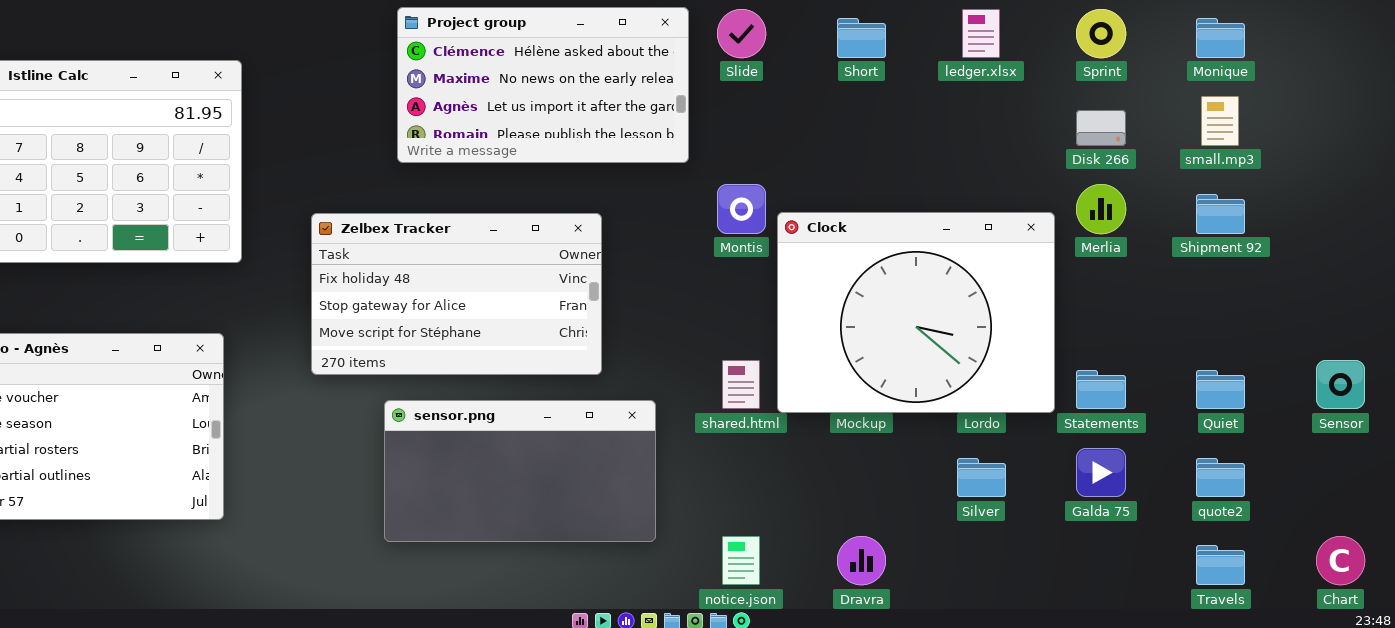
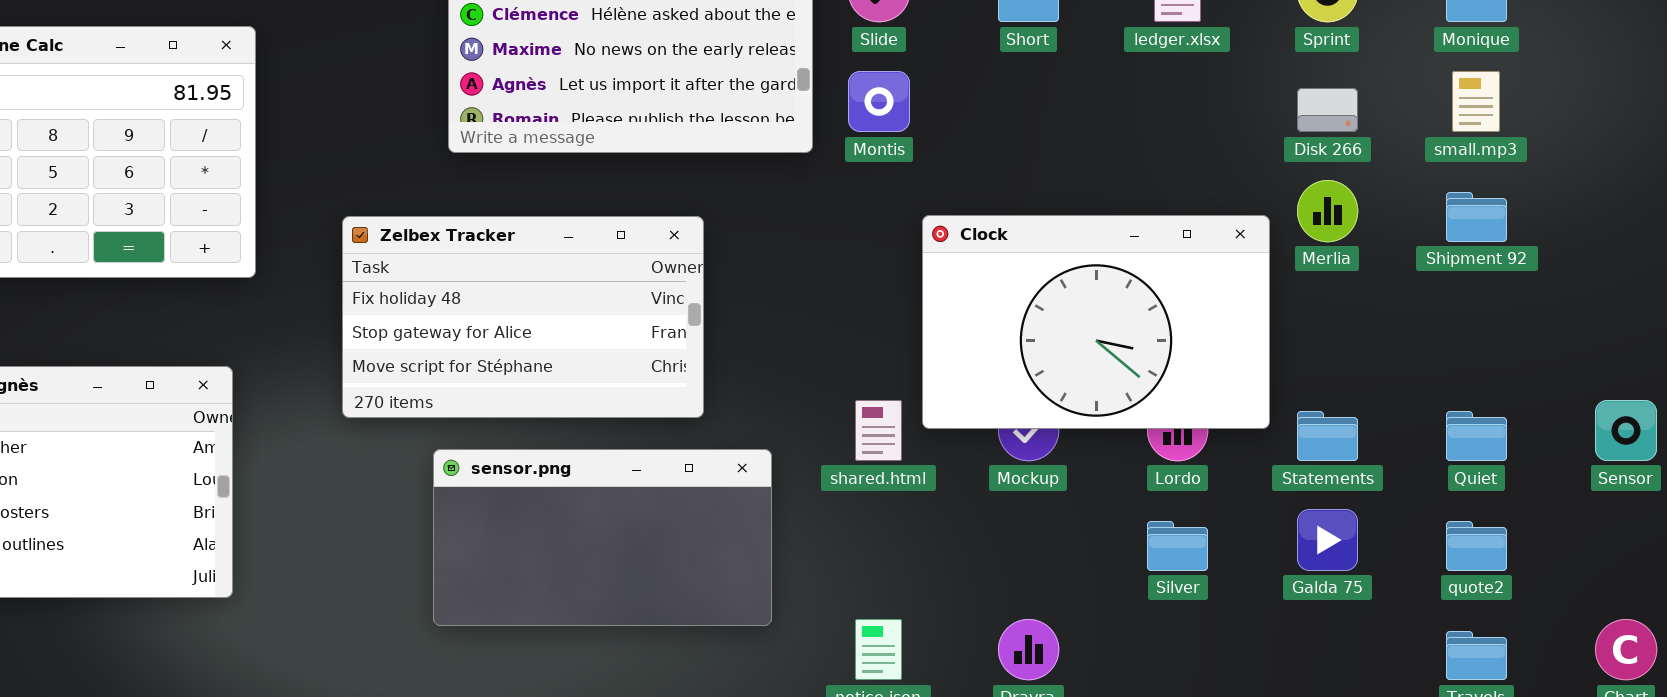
Montis: [717,184,766,234] -> [848,71,910,132], moved
Clock: [777,212,1055,413] -> [922,215,1270,429], resized

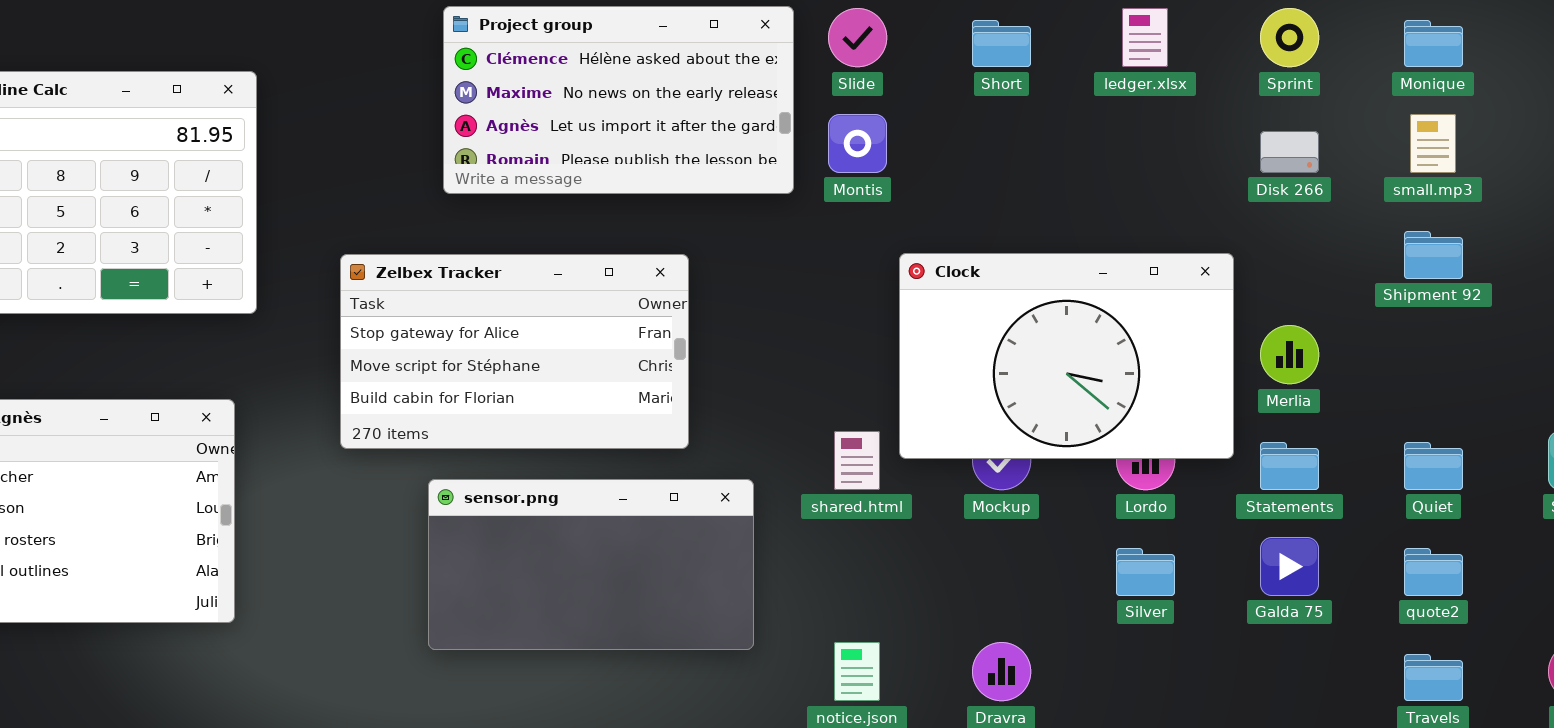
Merlia: [1297,180,1358,242] -> [1260,325,1319,384], moved
Zelbex Tracker: [342,216,704,418] -> [340,254,689,449], scrolled down 1 row

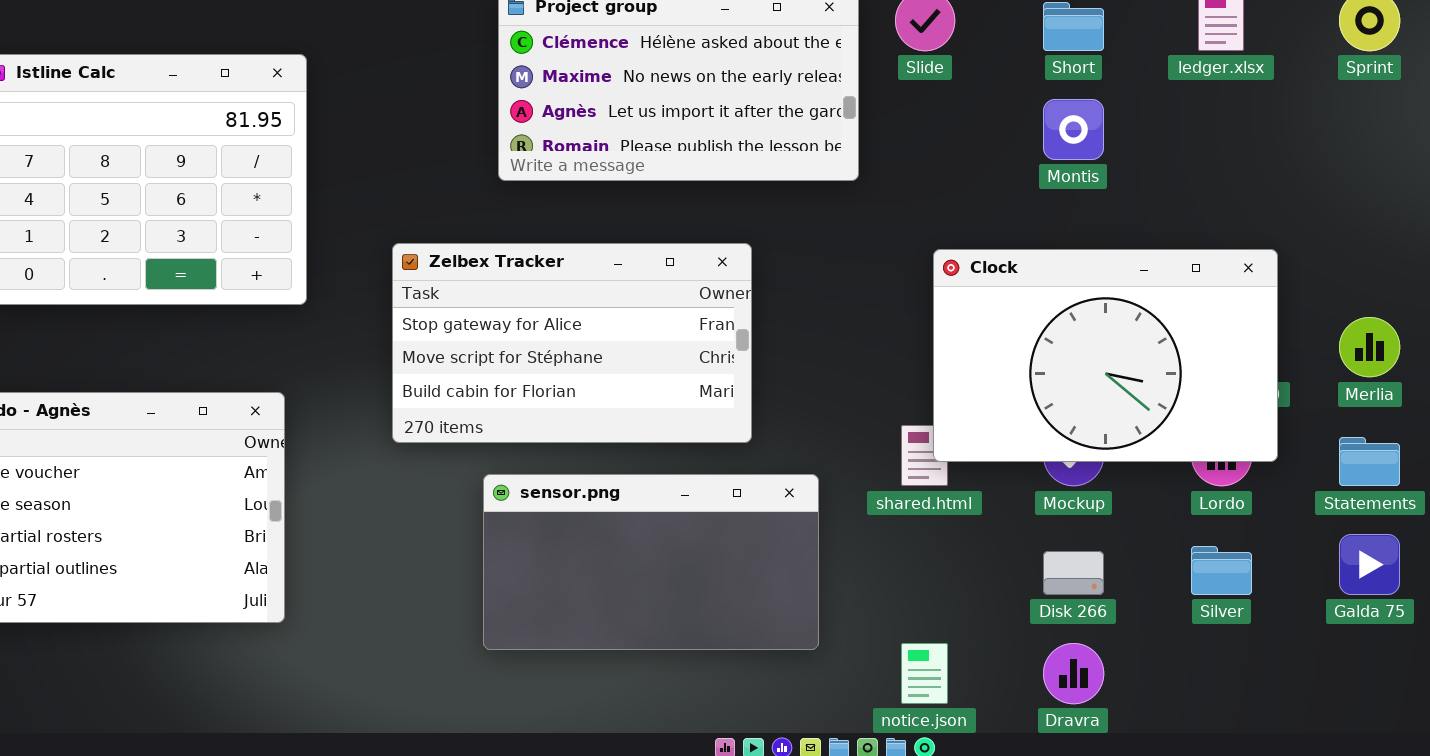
Montis: [828,114,887,173] -> [1043,99,1104,160], moved
Disk 266: [1260,131,1319,173] -> [1043,551,1104,595], moved
Clock: [899,253,1234,459] -> [933,249,1278,462], moved

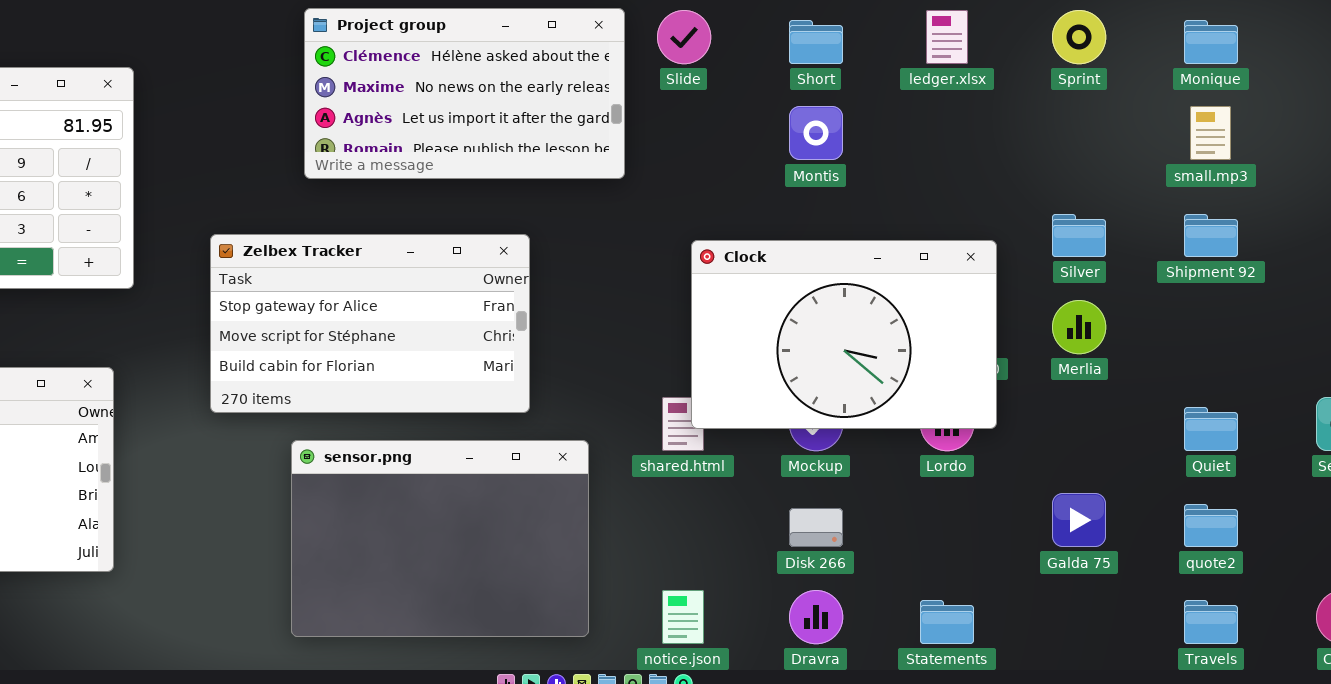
Statements: [1339,437,1400,486] -> [920,600,974,644], moved
sensor.png: [483,474,819,650] -> [291,440,589,637], resized
Silver: [1191,546,1252,595] -> [1052,214,1106,257], moved

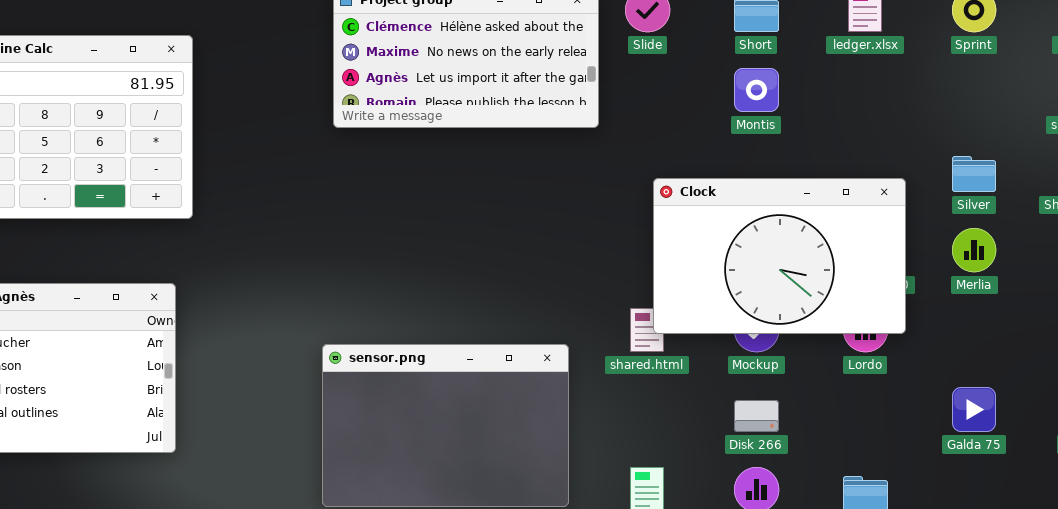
Zelbex Tracker: [210,234,530,413] -> none, closed

